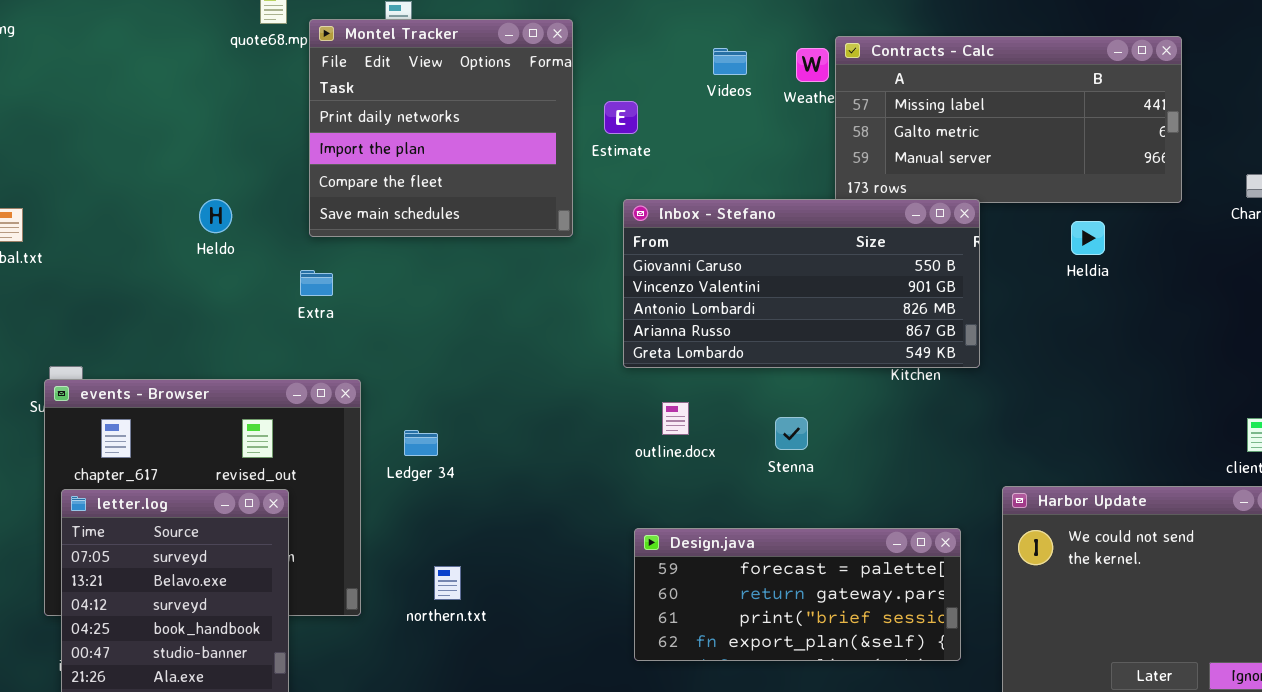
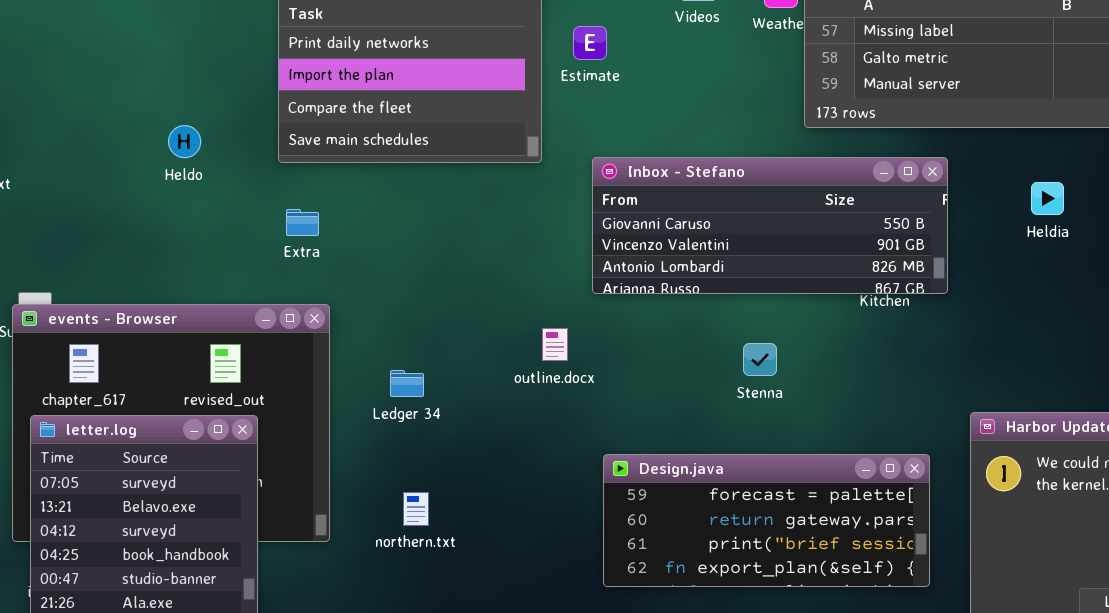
Inbox - Stefano: [623,199,980,368] -> [592,157,948,294], resized
Heldia: [1071,221,1105,255] -> [1031,182,1064,215], moved
Extra: [300,270,333,296] -> [286,209,319,236], moved
outline.docx: [662,402,689,435] -> [542,328,568,361], moved
Ledger 34: [404,430,438,456] -> [390,370,424,397], moved

